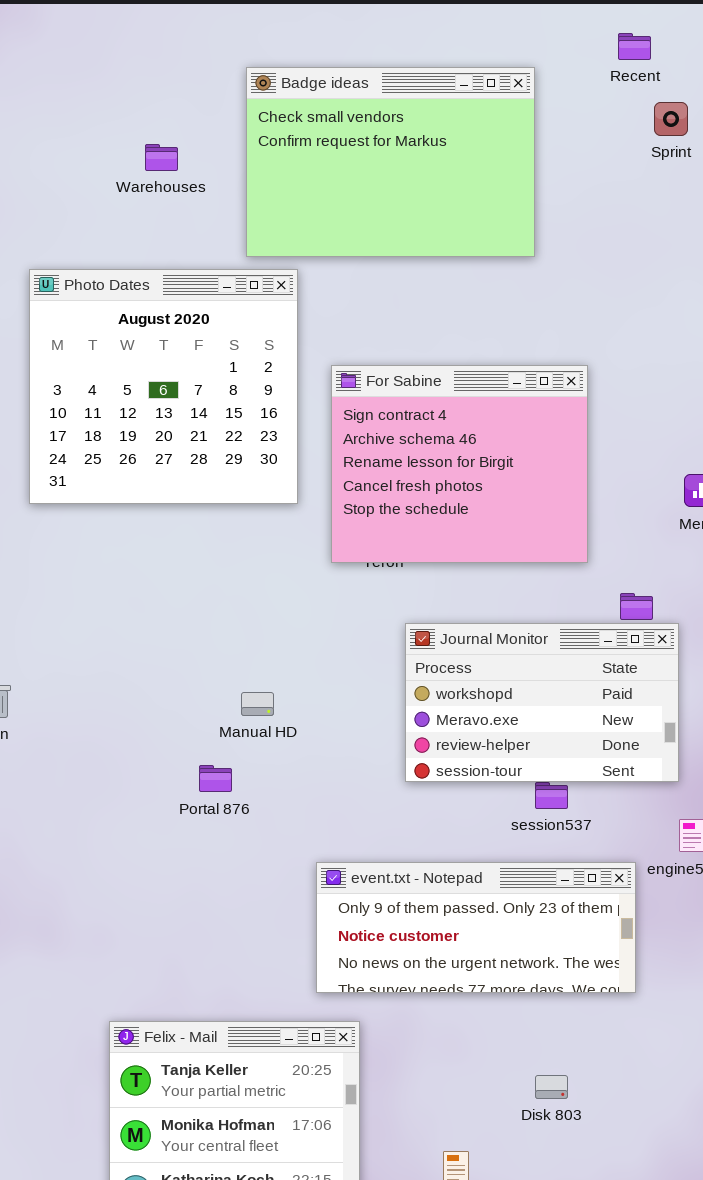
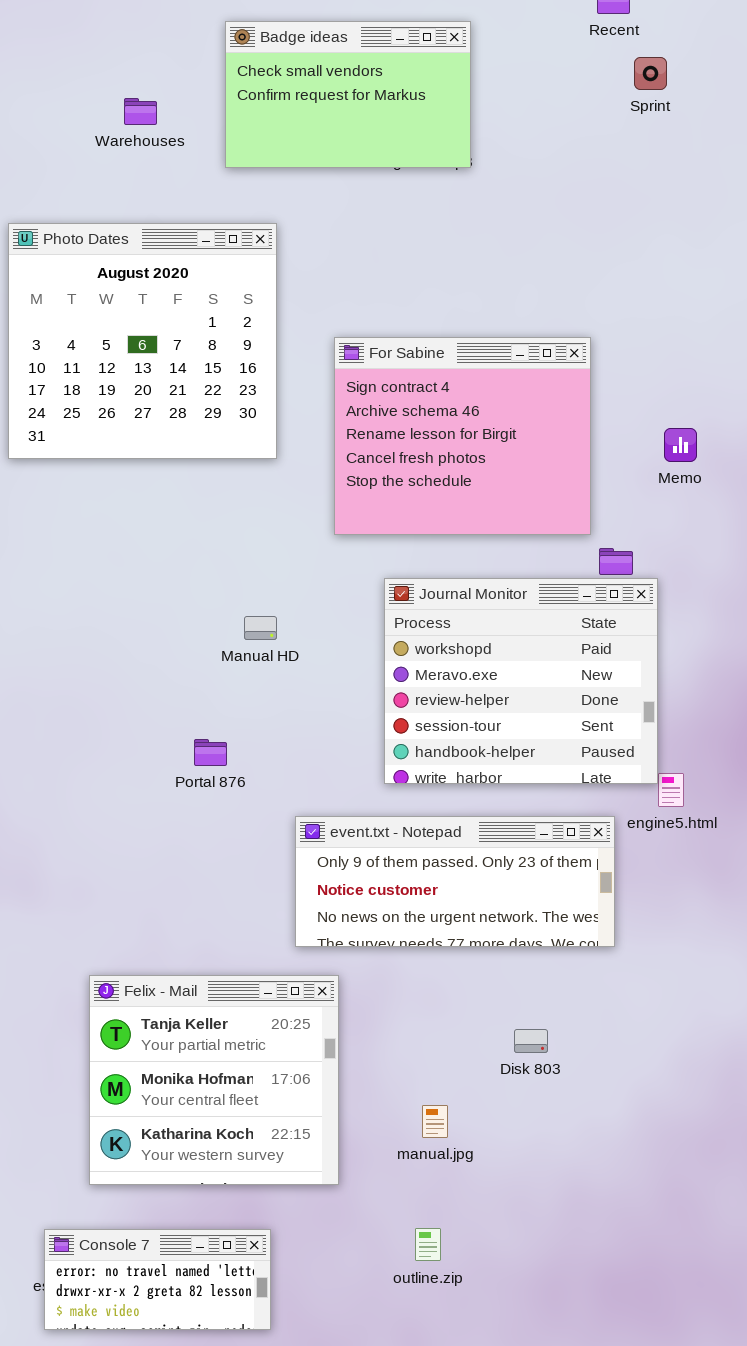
Badge ideas: [246,67,535,257] -> [225,21,471,168], resized
For Sabine: [331,365,588,563] -> [334,337,591,535], moved
Journal Monitor: [405,623,679,782] -> [384,578,658,784], resized
Manual HD: [241,692,274,716] -> [244,616,277,640], moved
Portal 876: [199,765,232,792] -> [194,739,227,766], moved

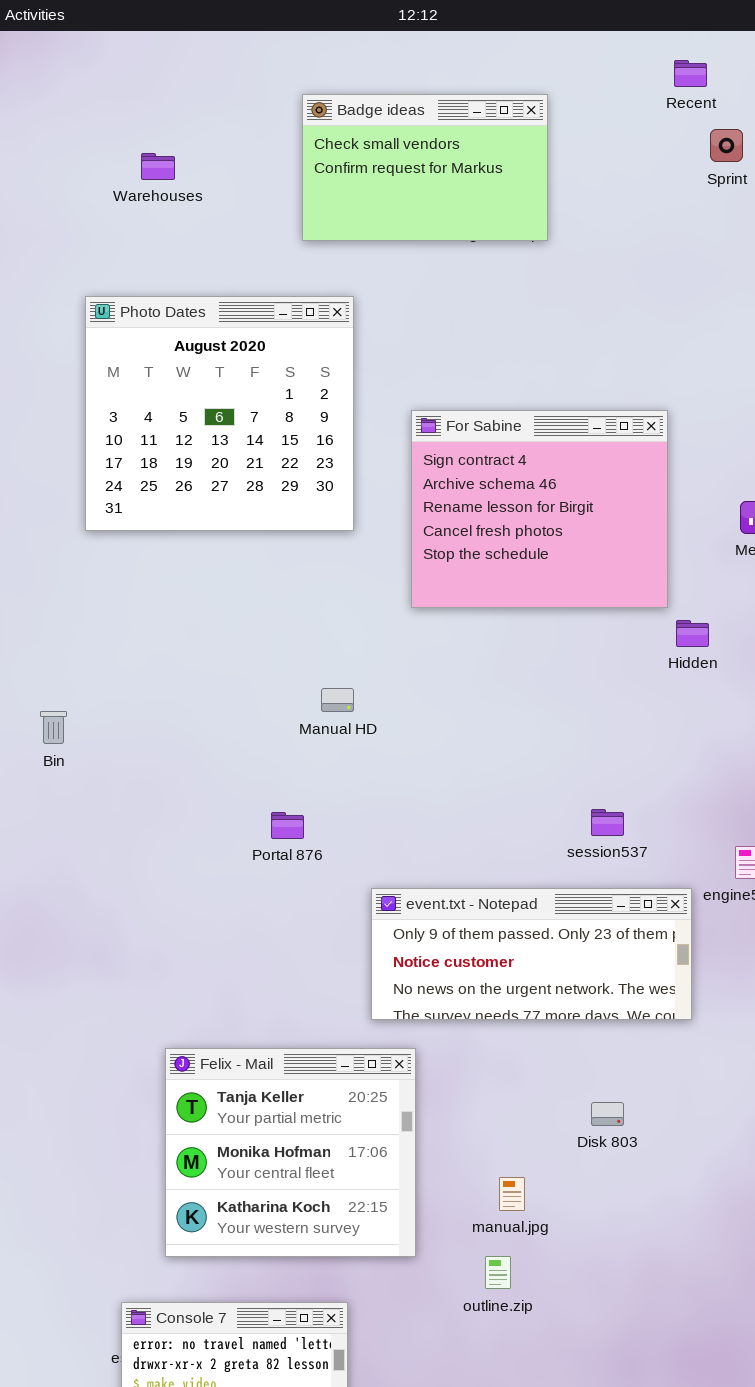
Warehouses: [124,98,157,125] -> [141,153,175,180], moved
Journal Monitor: [384,578,658,784] -> none, closed
outline.zip: [415,1228,441,1261] -> [485,1256,511,1289], moved

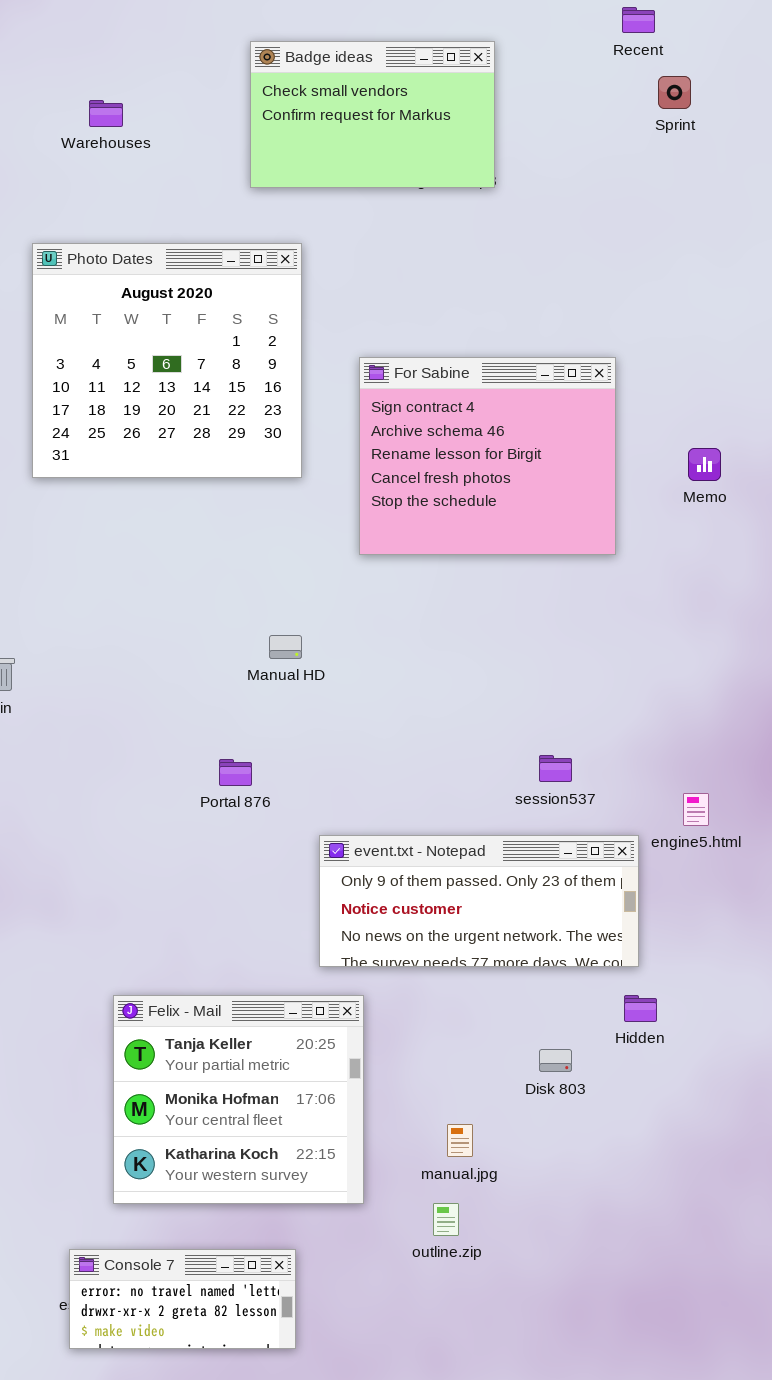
Hidden: [676,620,709,647] -> [624,995,657,1022], moved

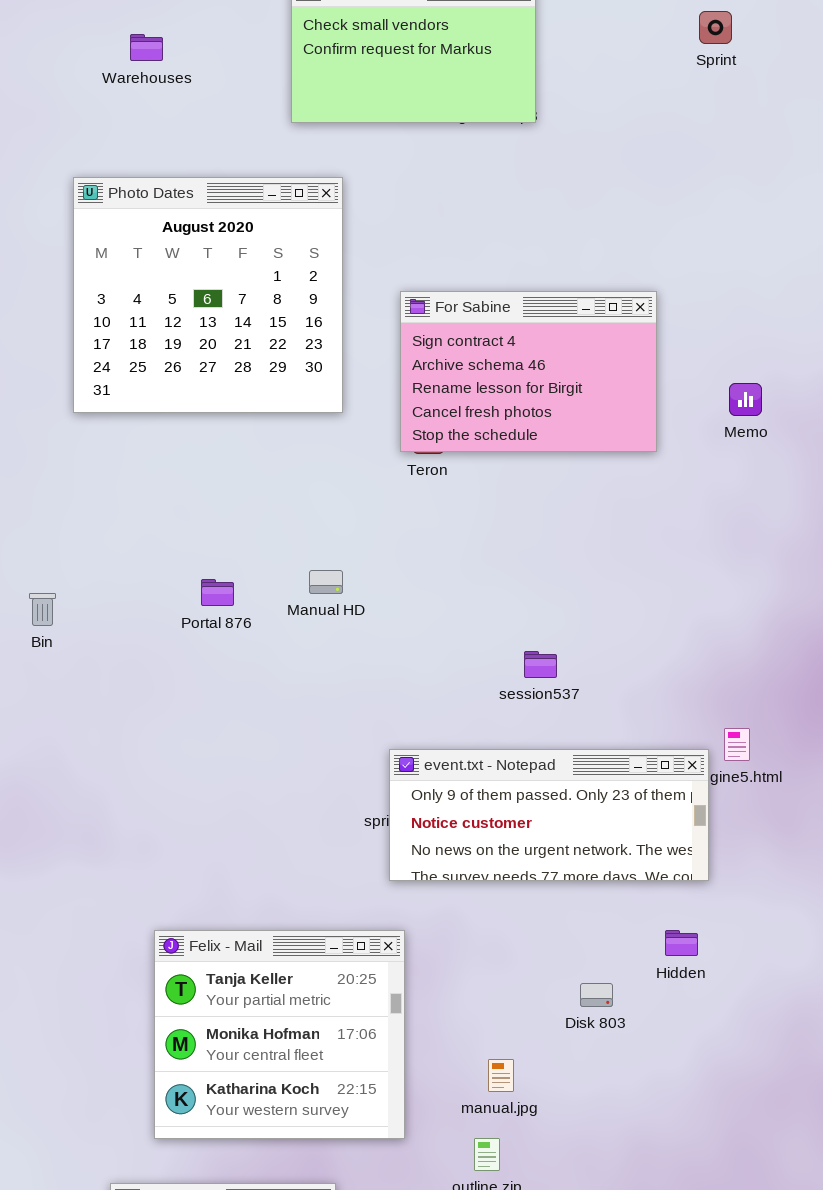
For Sabine: [359,357,616,555] -> [400,291,657,452], resized
session537: [539,755,572,782] -> [524,651,557,678], moved
Portal 876: [219,759,252,786] -> [201,579,234,606], moved
event.txt - Notepad: [319,835,639,967] -> [389,749,709,881], moved

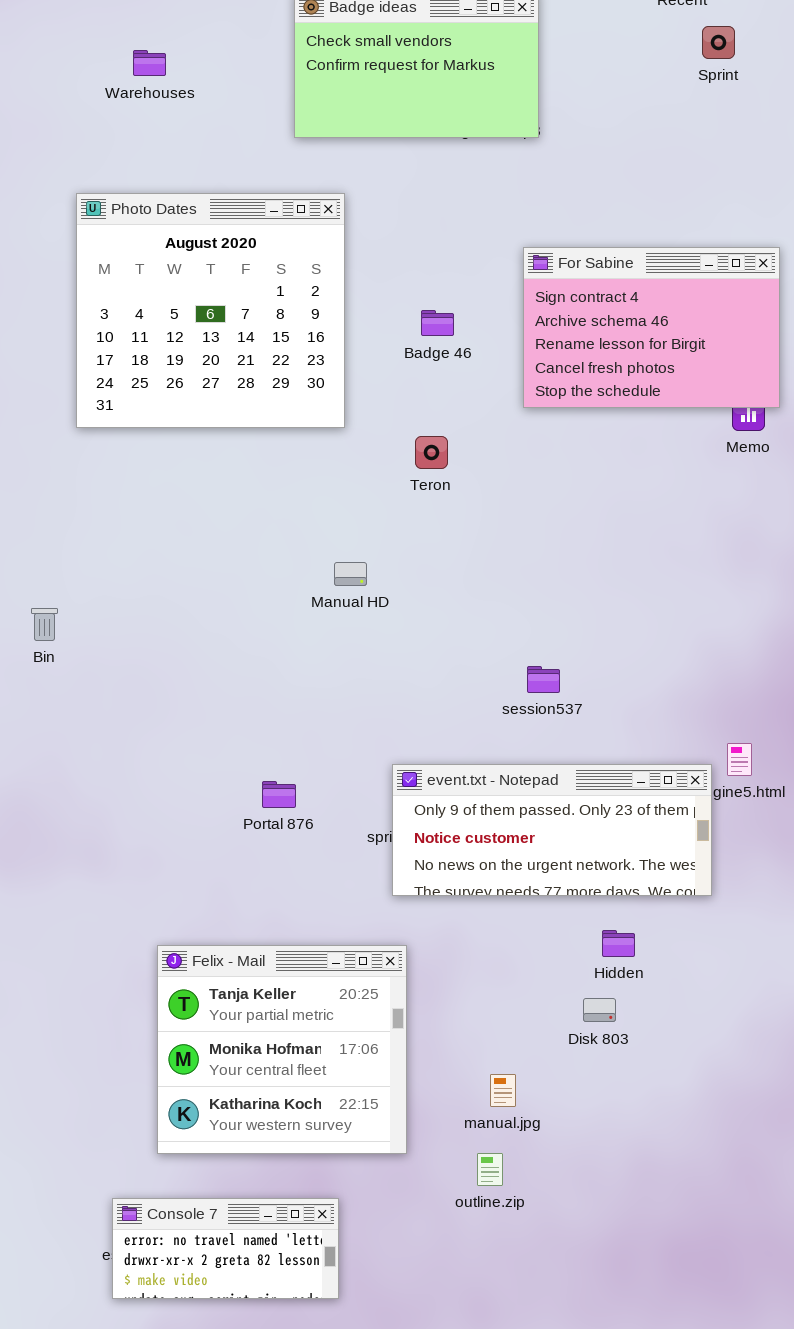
For Sabine: [400,291,657,452] -> [523,247,780,408], moved
Manual HD: [309,570,343,594] -> [334,562,367,586], moved
Portal 876: [201,579,234,606] -> [262,781,296,808], moved
Hidden: [665,930,698,956] -> [602,930,635,957], moved

